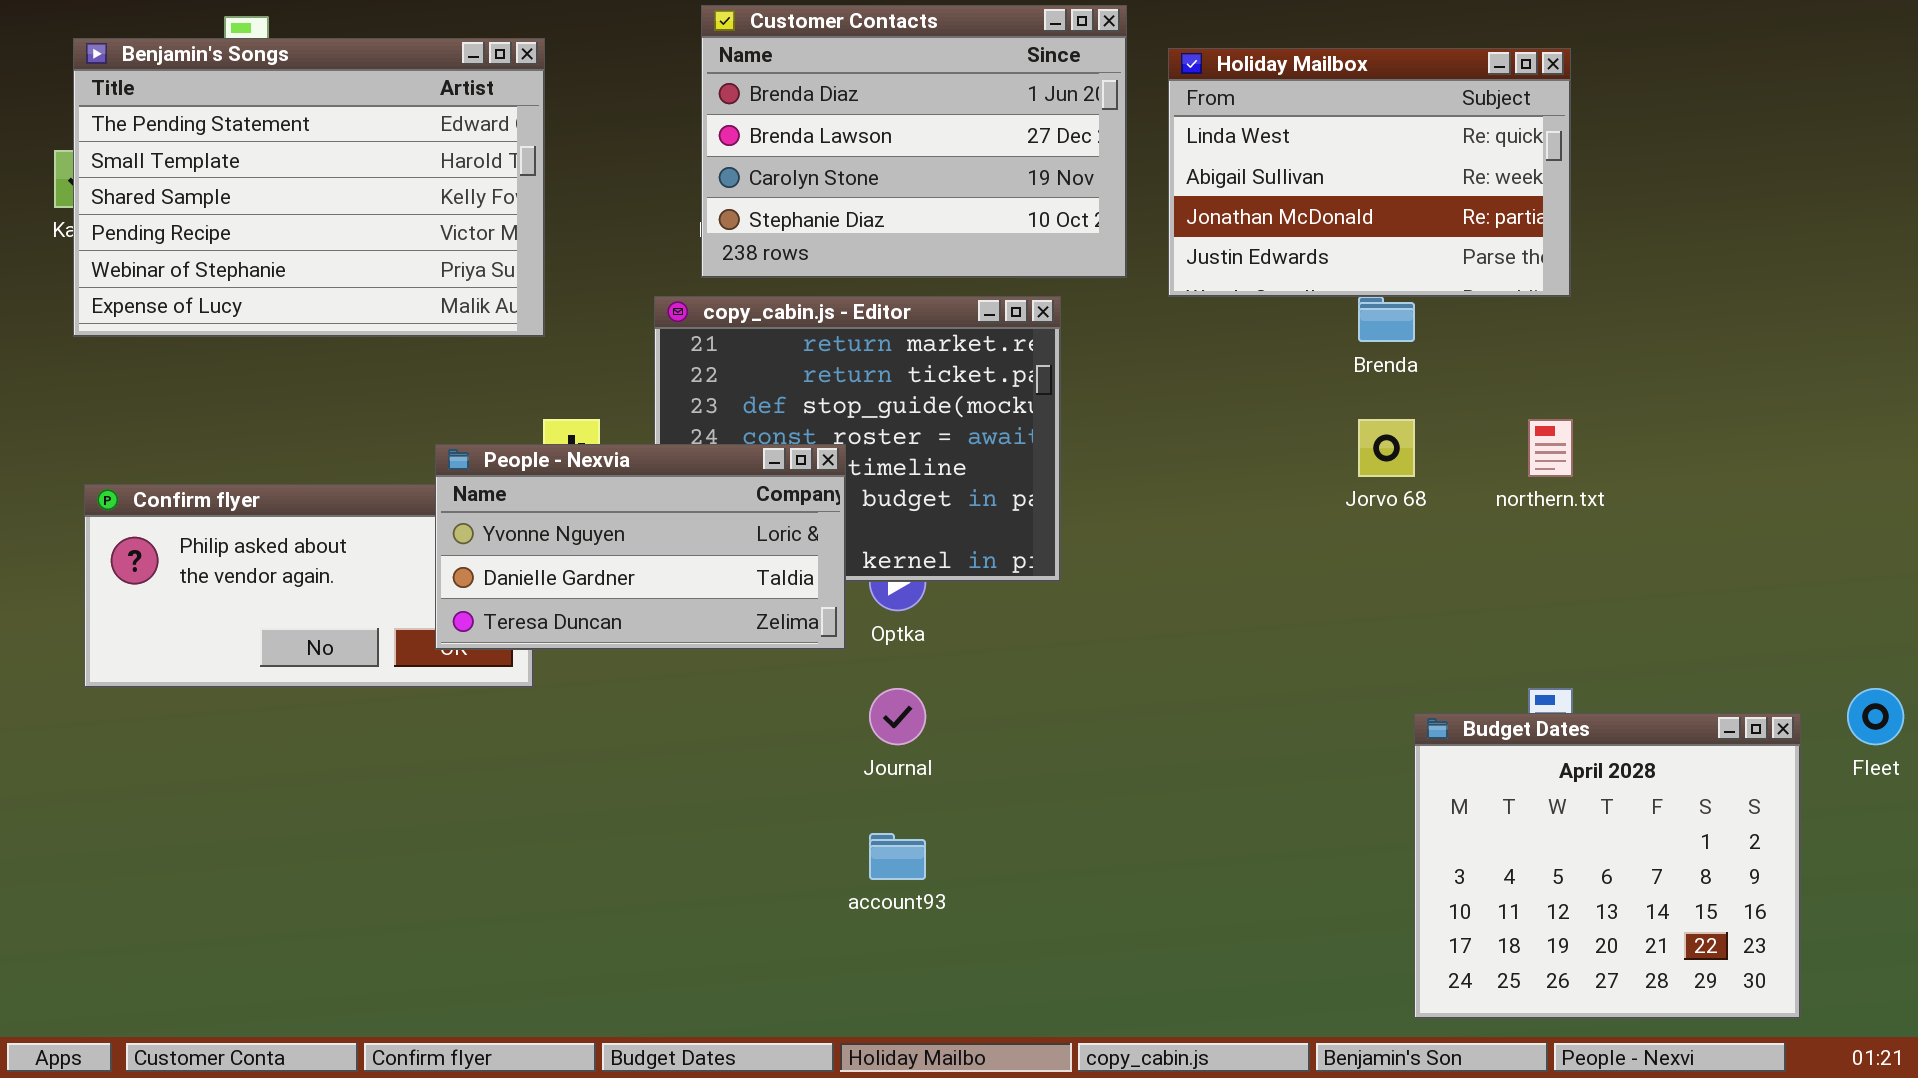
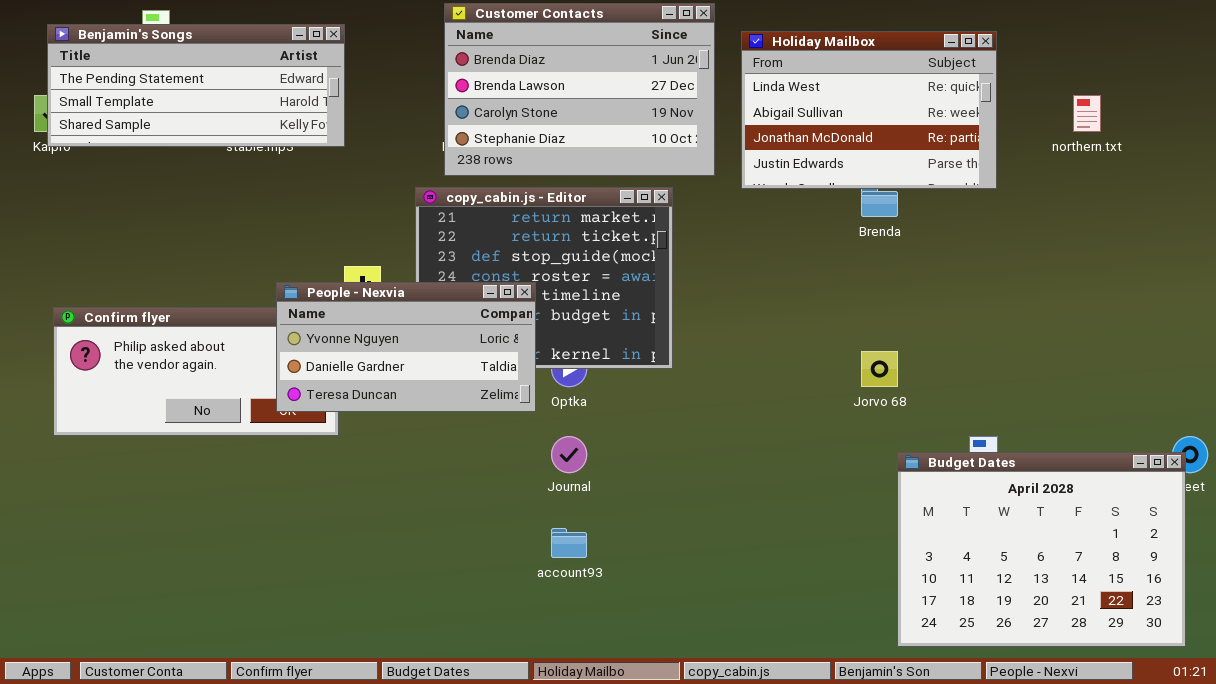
Benjamin's Songs: [73,38,545,337] -> [47,24,345,147], resized
Jorvo 68: [1358,419,1415,477] -> [861,351,898,387], moved
northern.txt: [1528,419,1573,477] -> [1073,95,1101,132], moved
Budget Dates: [1414,713,1801,1019] -> [897,452,1186,647], resized

